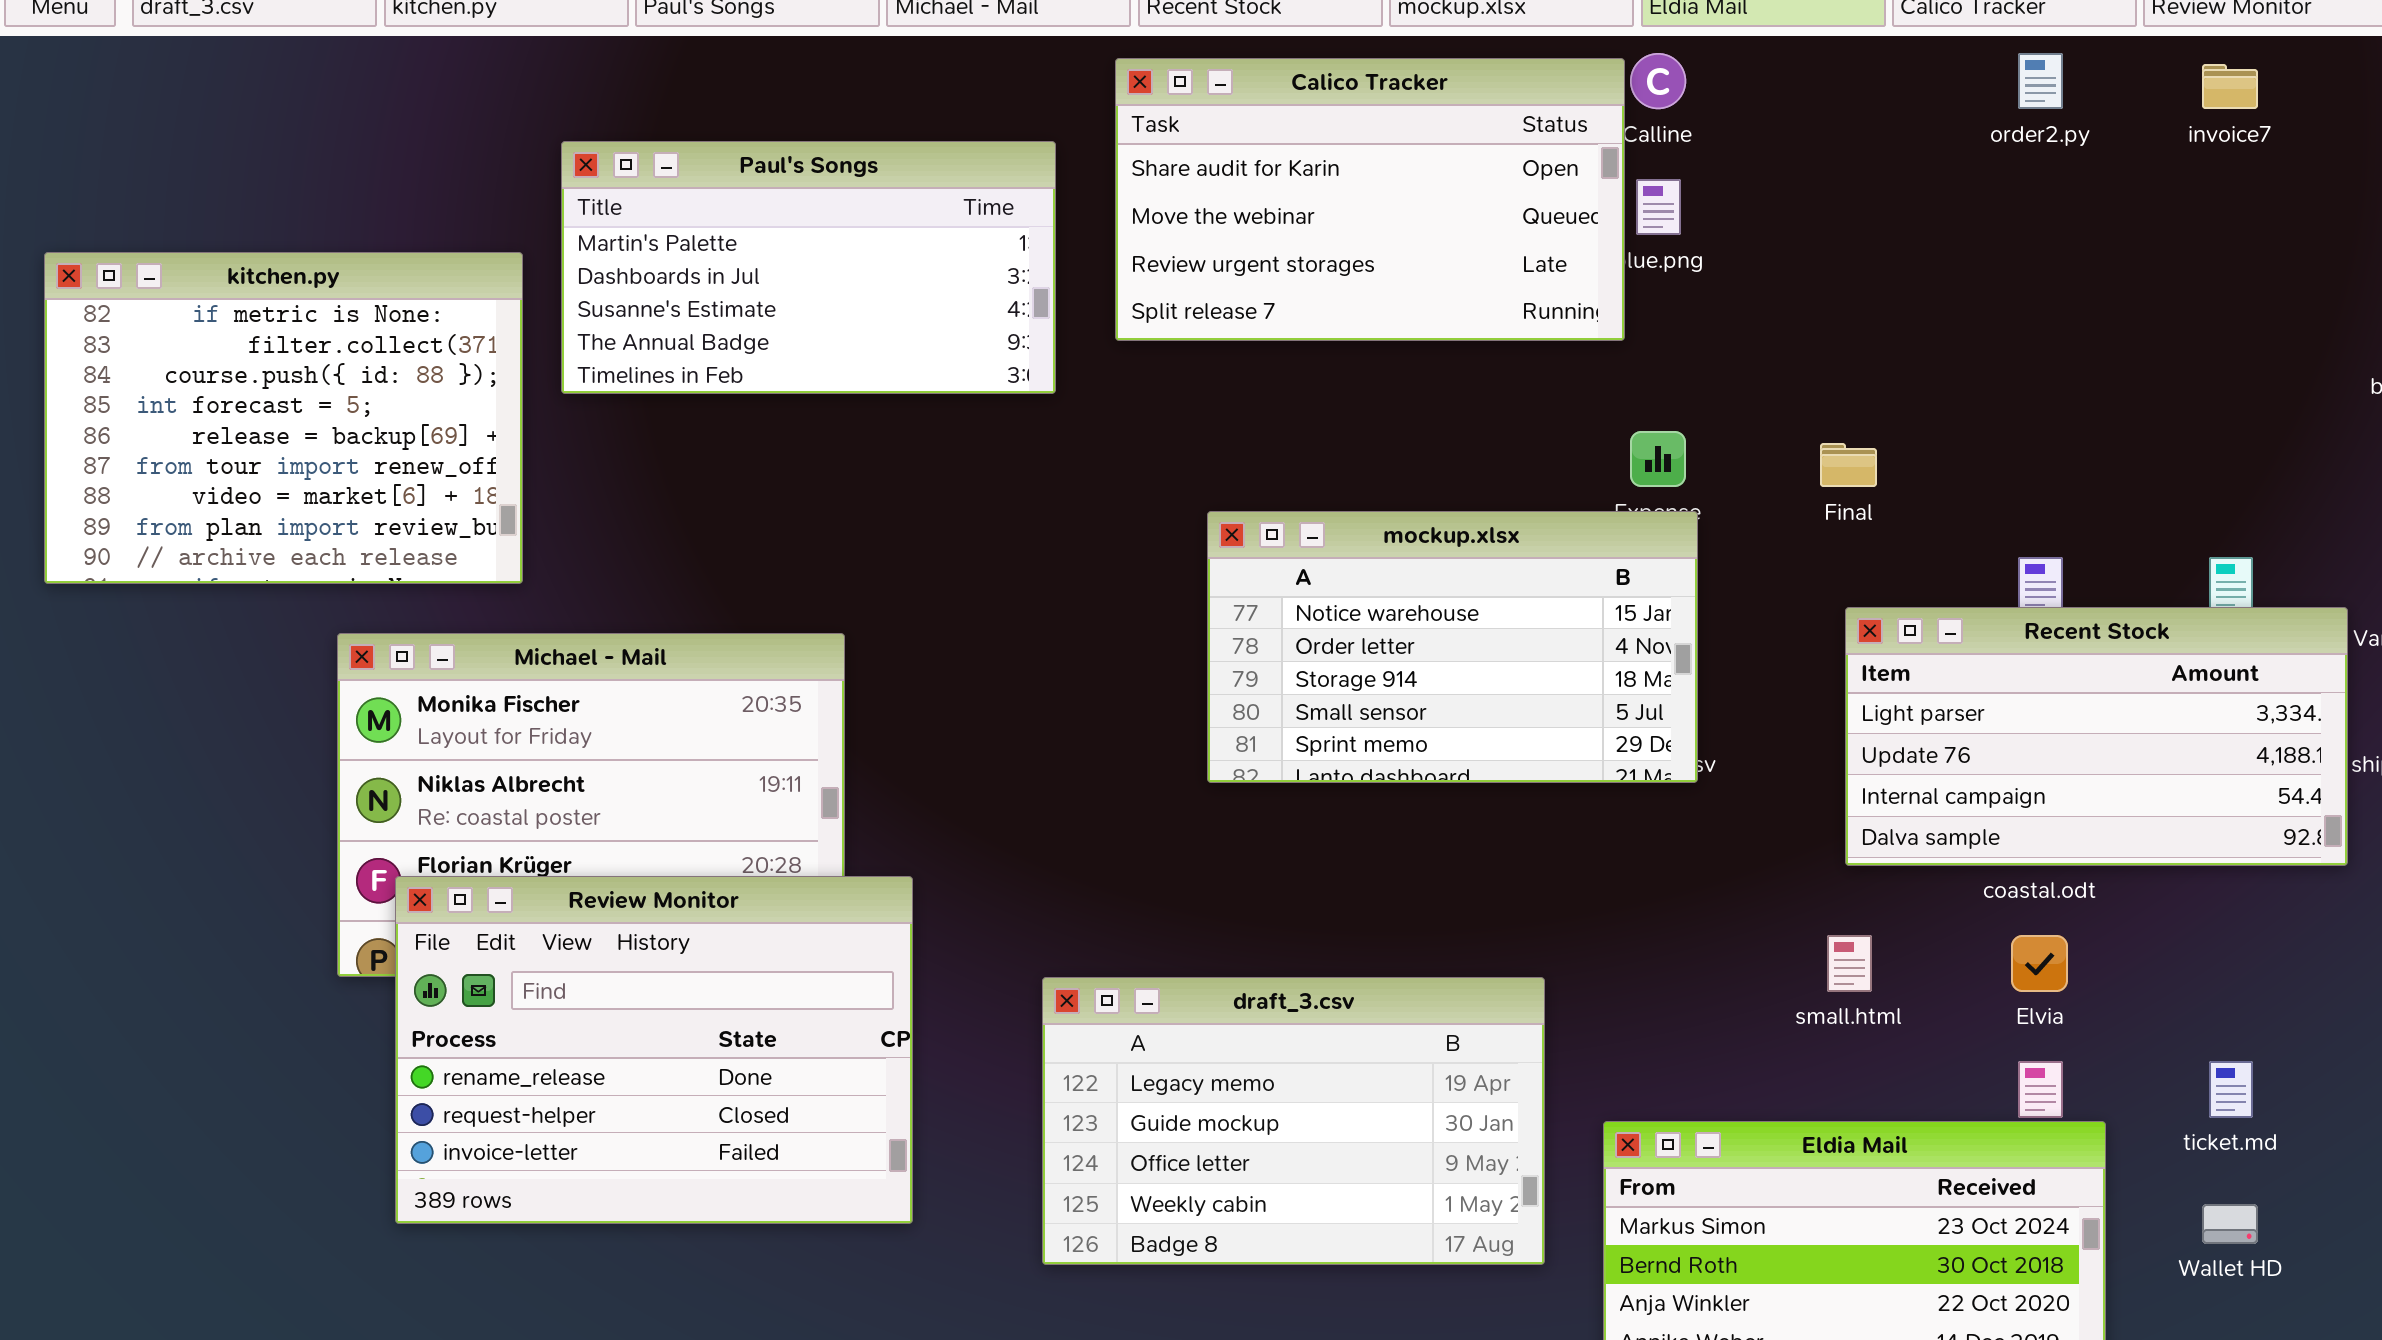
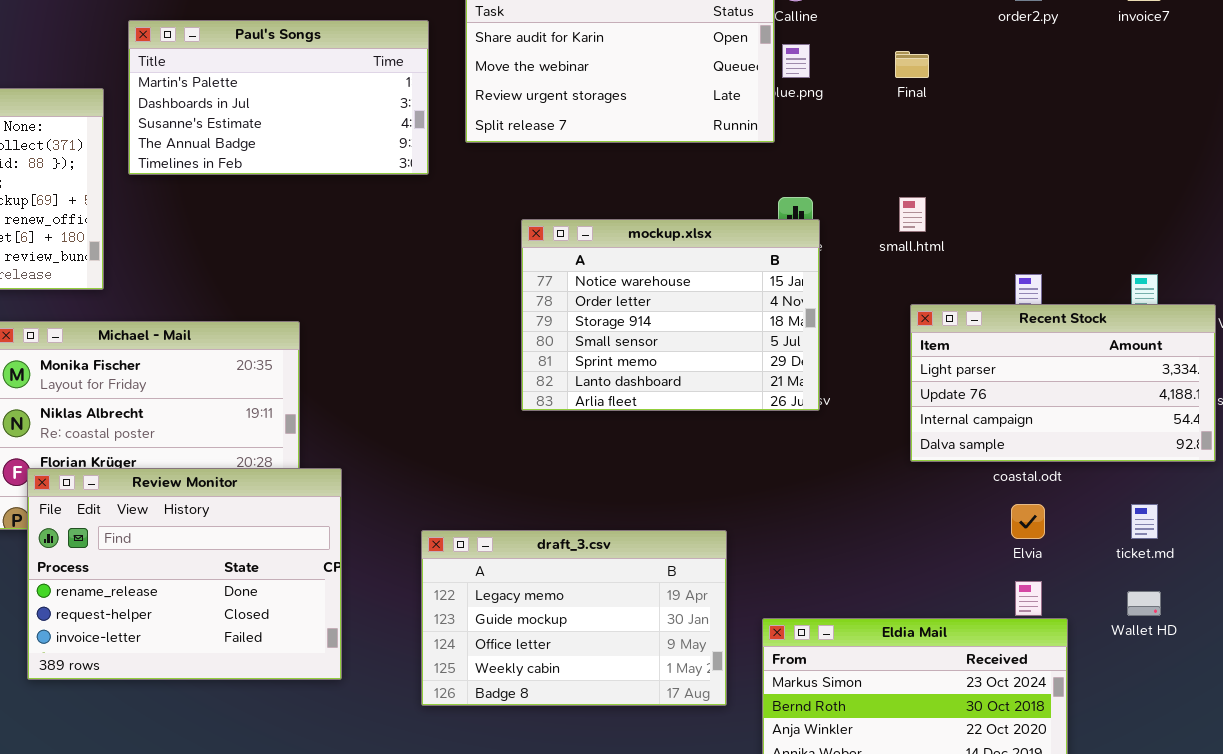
Final: [1820,443,1877,487] -> [895,51,929,78], moved
mockup.xlsx: [1207,511,1698,783] -> [521,219,820,411], resized
small.html: [1827,935,1872,992] -> [899,197,926,232], moved
ticket.md: [2209,1061,2253,1118] -> [1131,504,1158,539], moved
Wallet HD: [2202,1204,2258,1244] -> [1127,591,1161,616], moved

